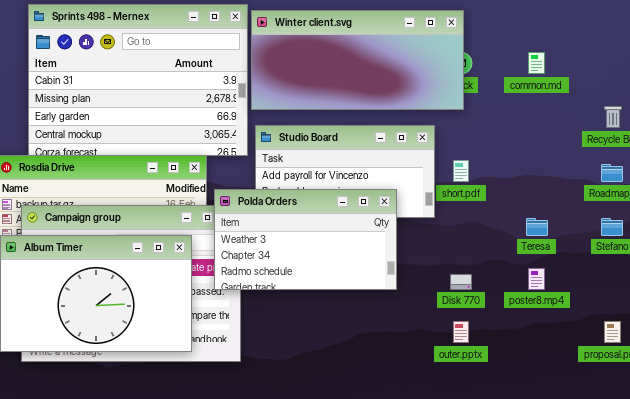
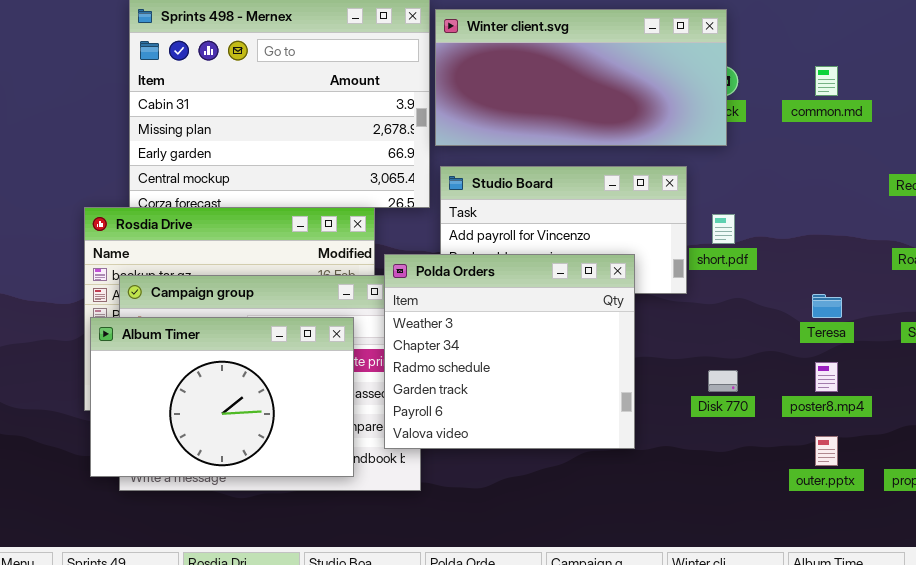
Polda Orders: [214,189,397,290] -> [384,254,635,449], resized
outer.pptx: [453,321,469,343] -> [815,436,838,466], moved

